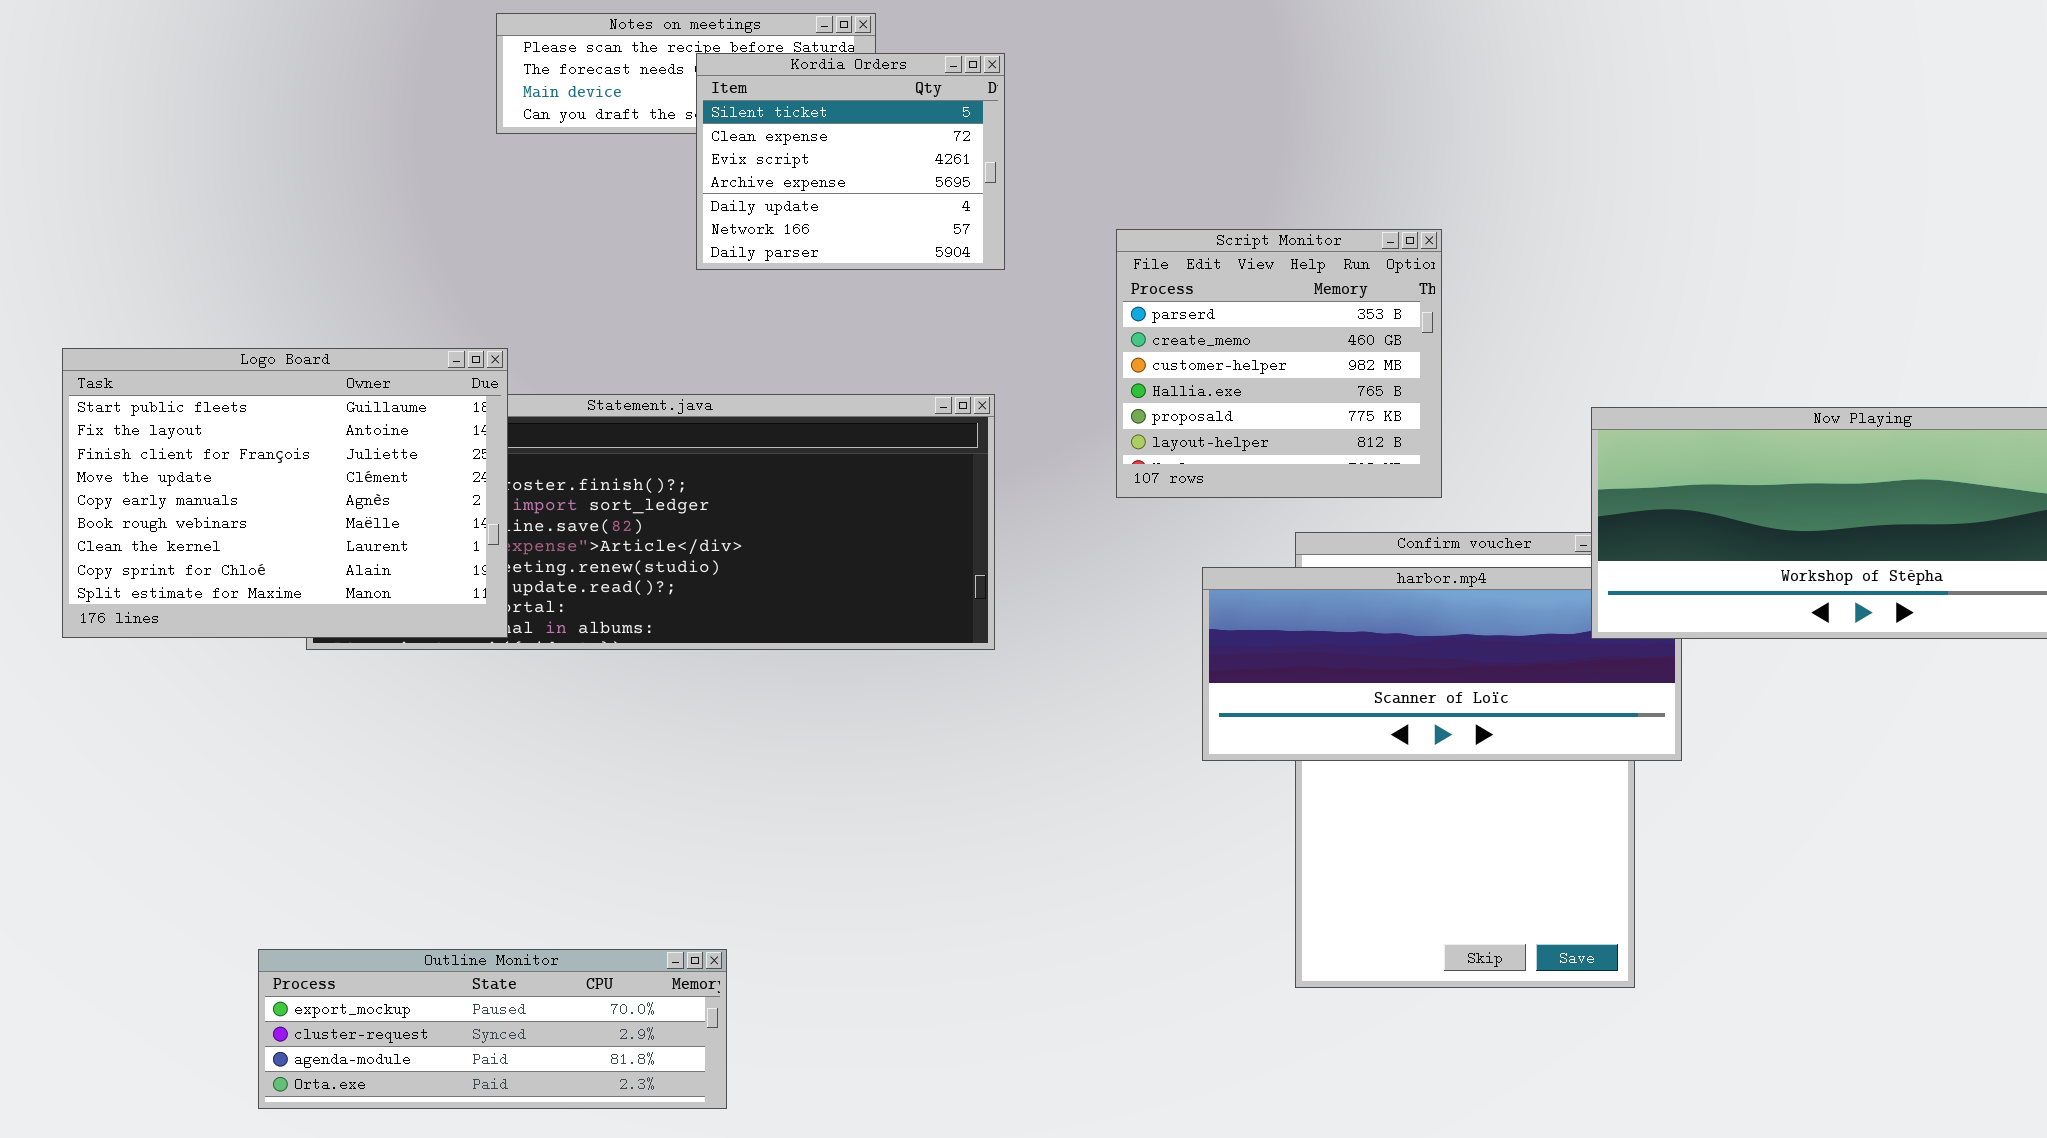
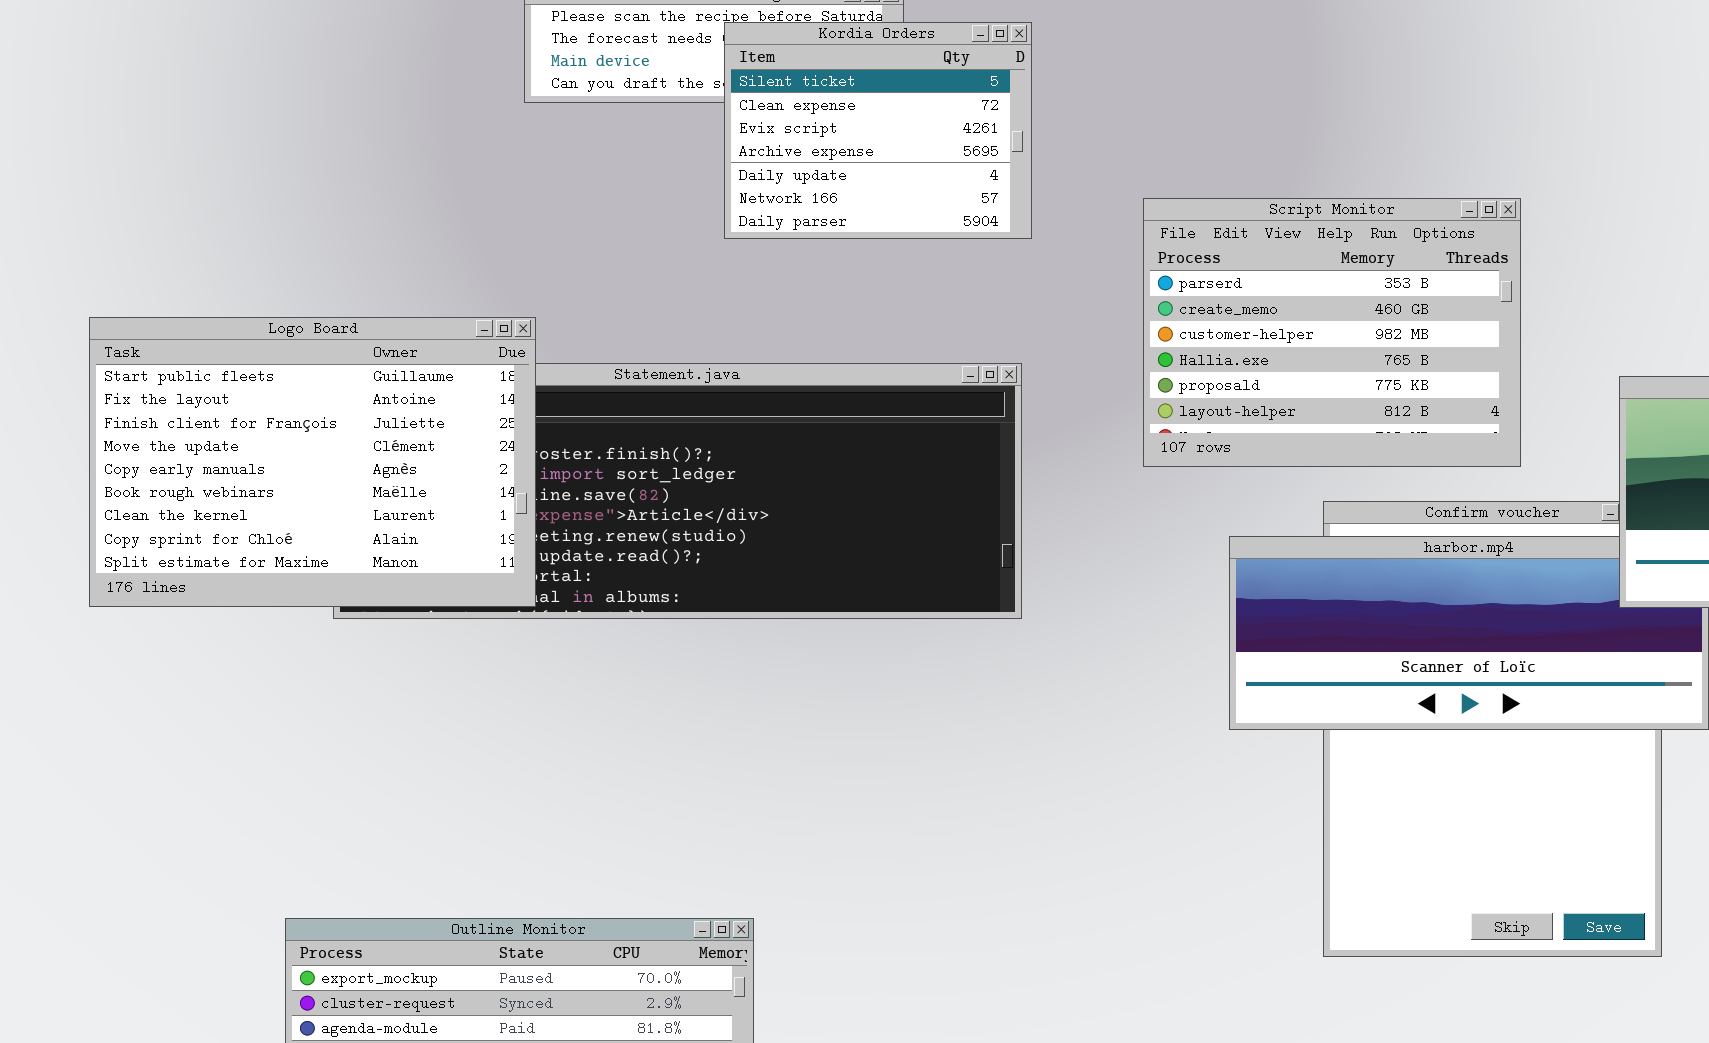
Script Monitor: [1116,229,1442,498] -> [1143,198,1521,467], resized

